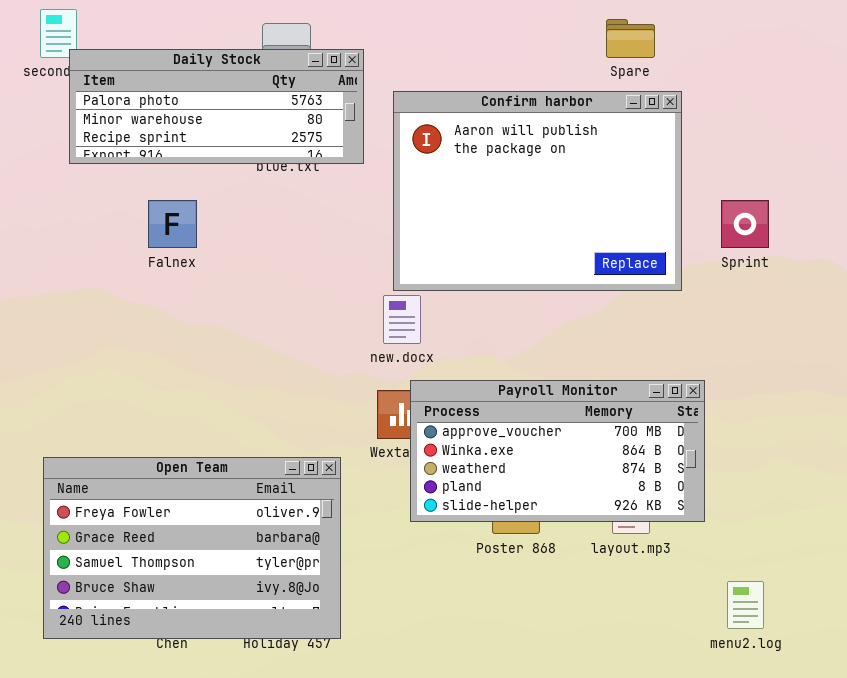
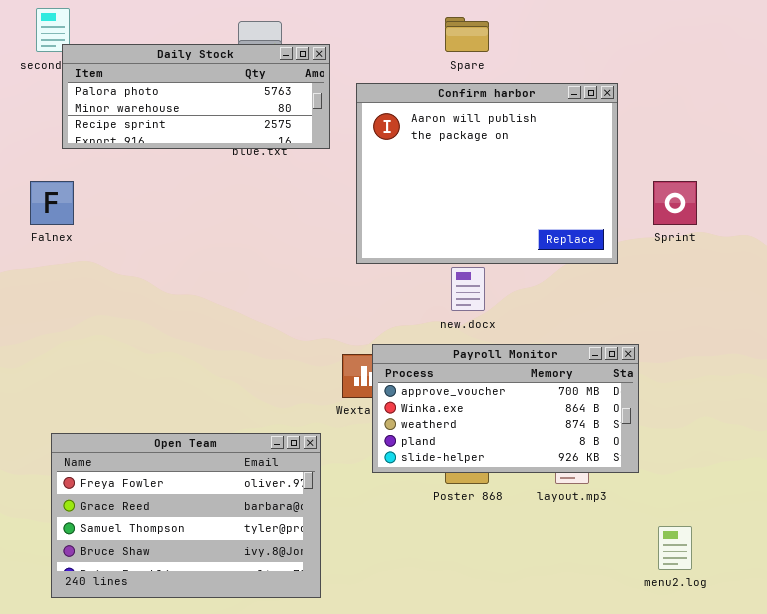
Spare: [606,19,655,58] -> [445,17,489,52], moved
Falnex: [148,200,197,248] -> [30,181,74,225], moved
new.docx: [383,295,421,344] -> [451,267,485,311], moved
Open Team: [43,457,341,639] -> [51,433,321,598], moved

